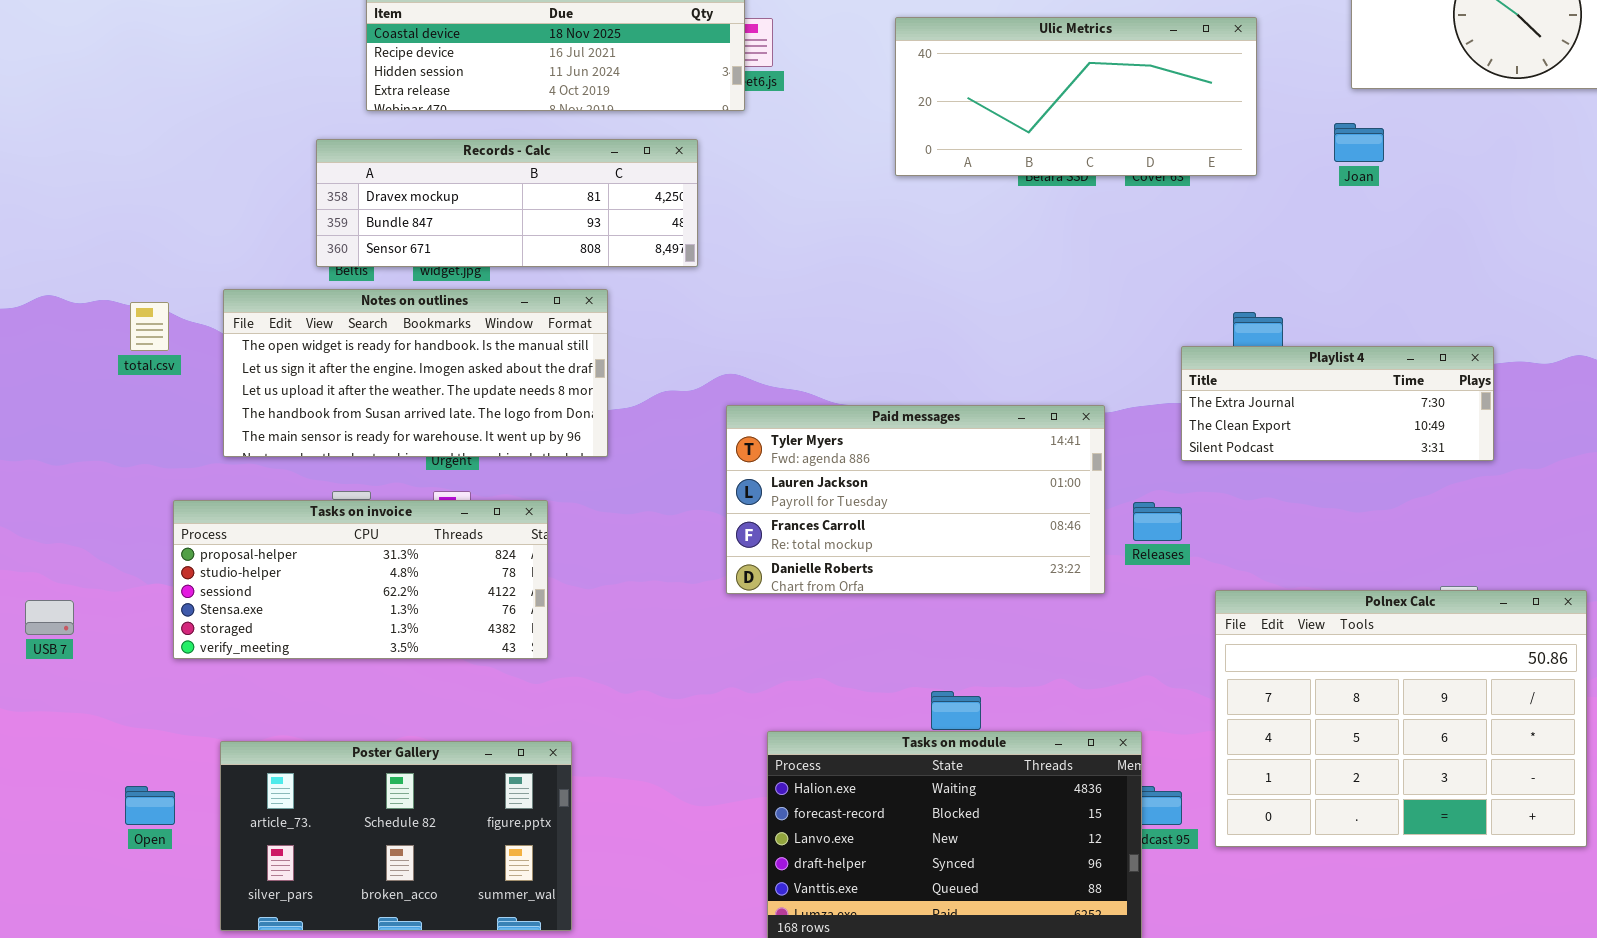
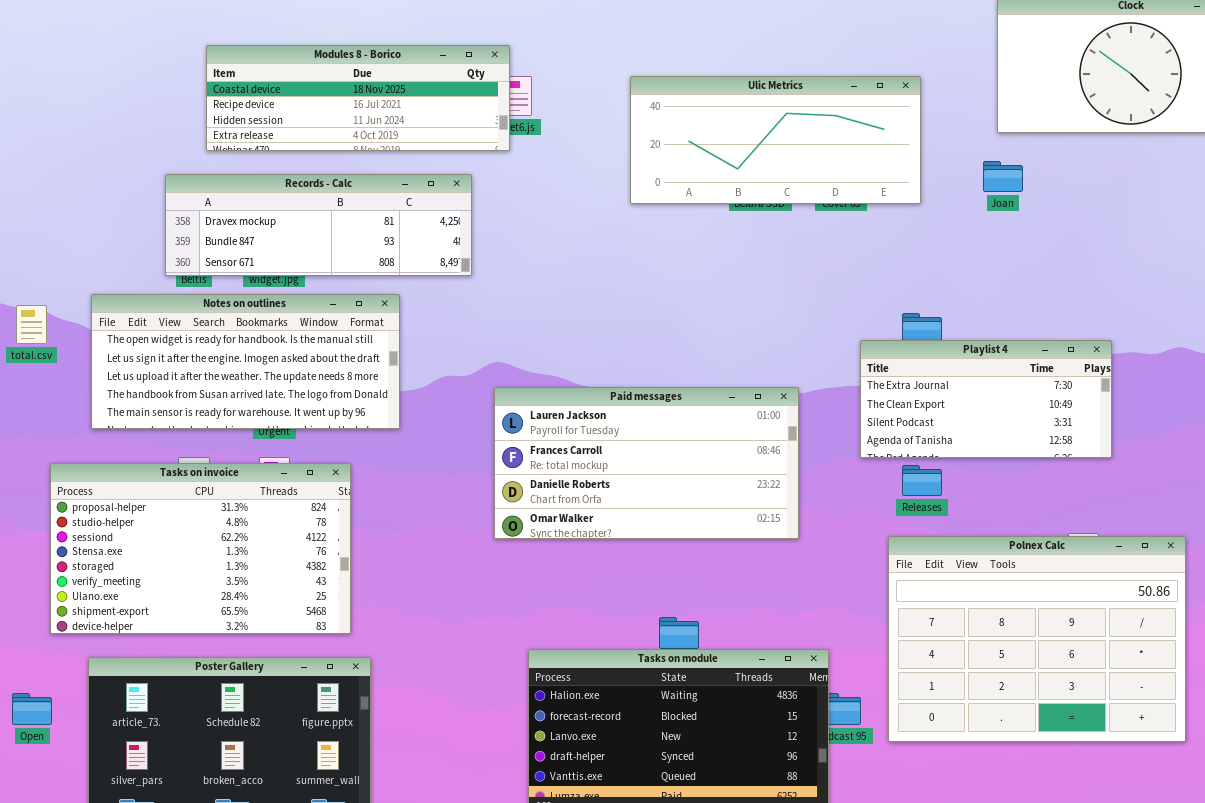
Playlist 4: [1181,346,1494,461] -> [860,340,1112,458], resized
Paid messages: [726,405,1105,594] -> [494,387,799,539], scrolled down 1 row
Tasks on invoice: [173,500,548,659] -> [50,463,351,634], resized
Releases: [1133,502,1182,541] -> [902,465,942,496], moved

